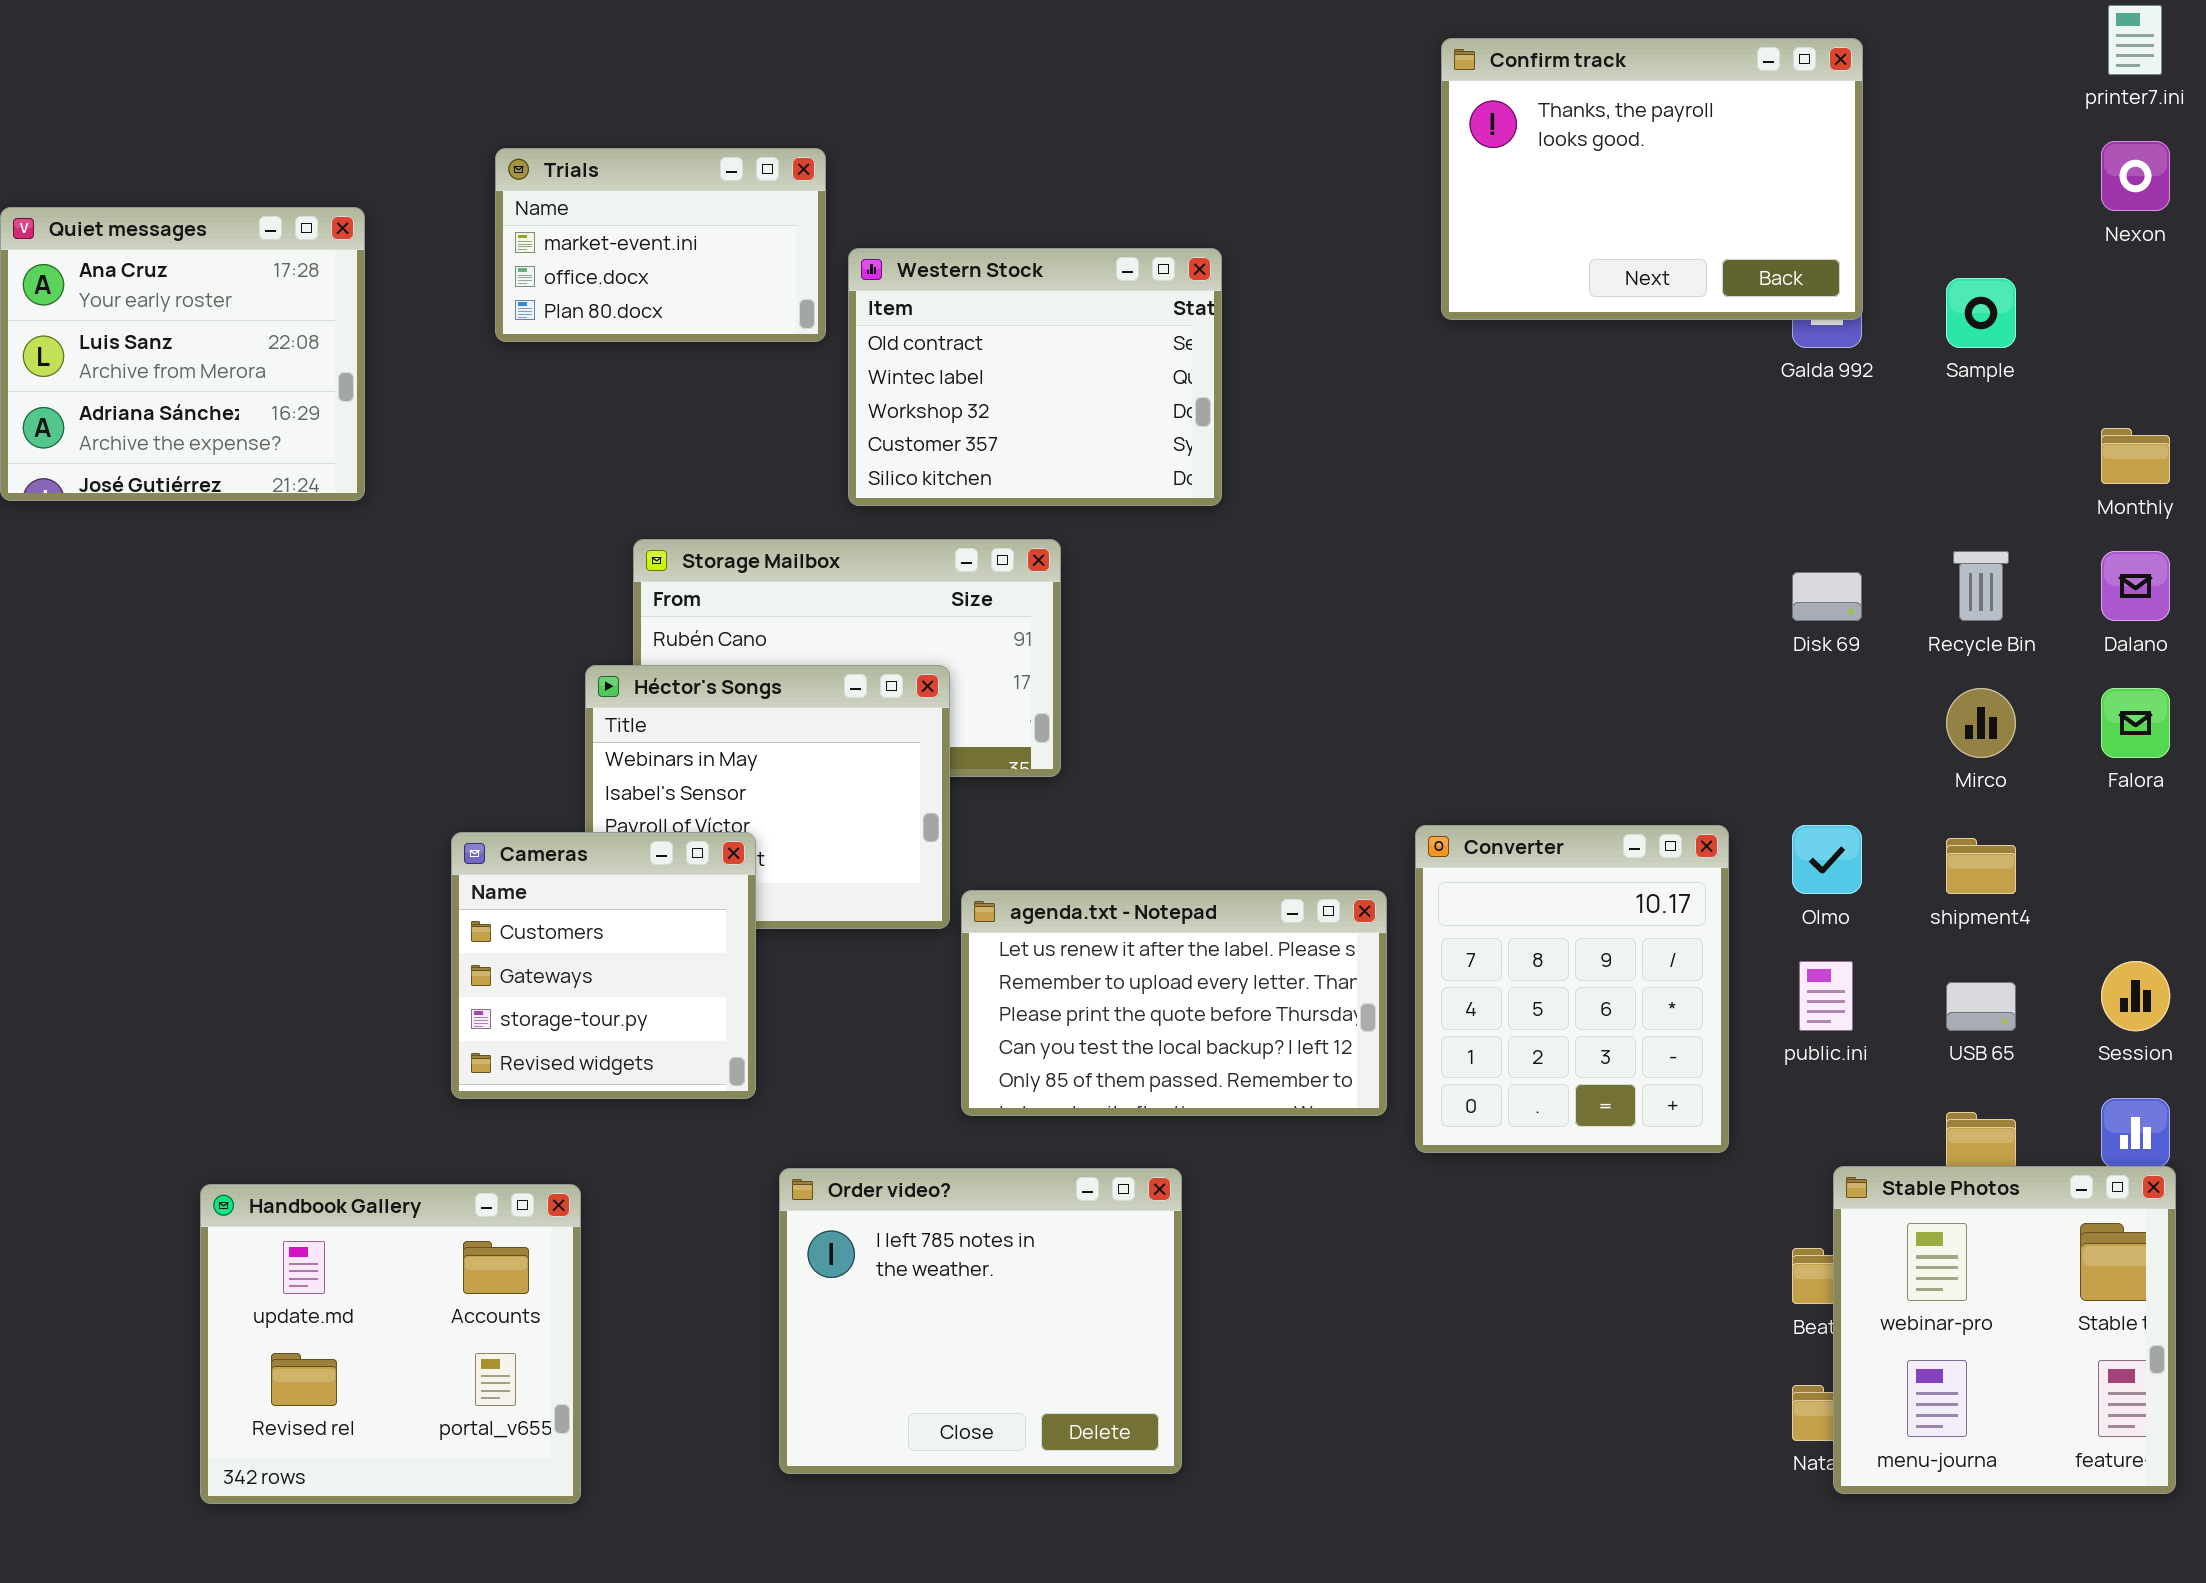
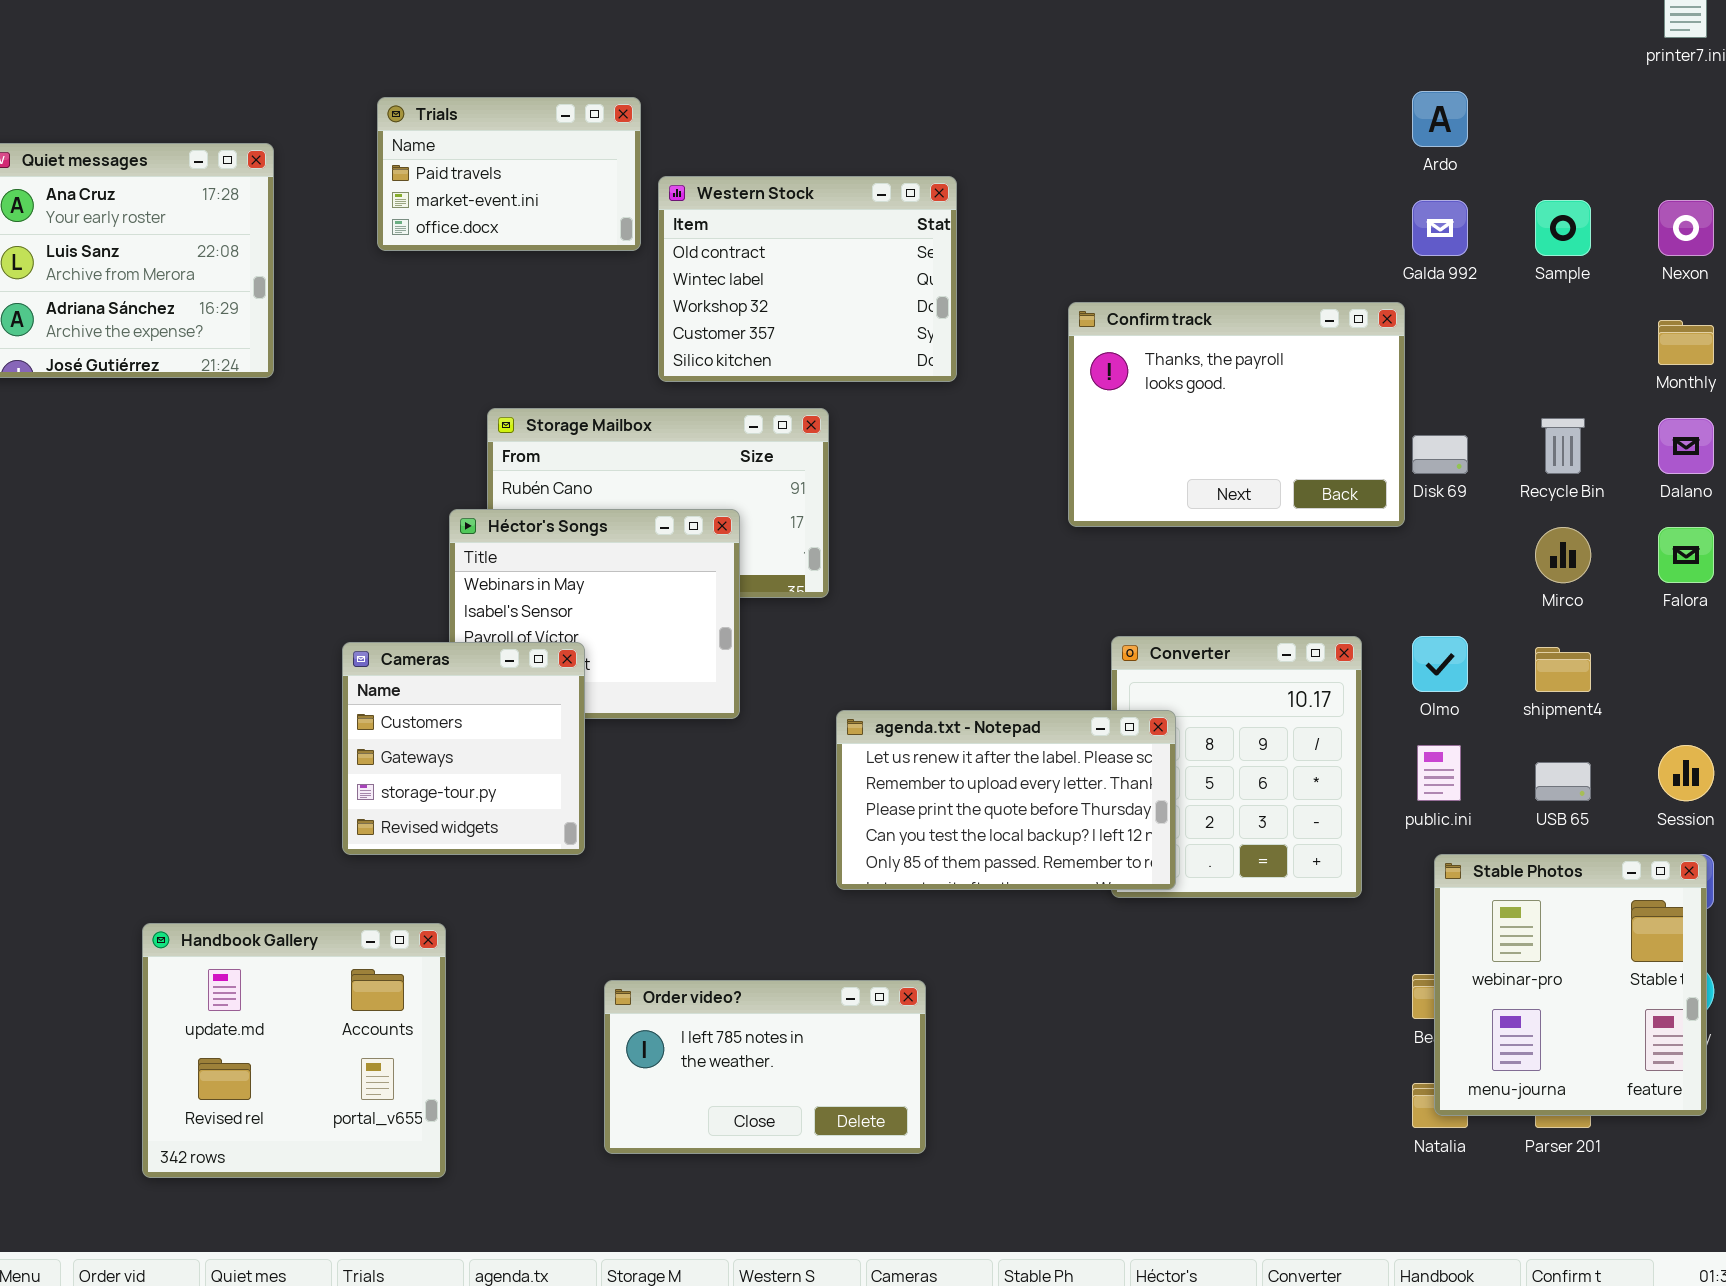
Confirm track: [1441,38,1863,320] -> [1068,302,1405,527], moved
Nexon: [2101,141,2170,211] -> [1658,200,1714,256], moved
Trials: [495,148,826,342] -> [377,97,641,251], scrolled up 1 row
agenda.txt - Notepad: [961,890,1387,1116] -> [836,710,1176,890], moved
Stable Photos: [1833,1166,2176,1494] -> [1434,854,1707,1116], moved
Order video?: [779,1168,1182,1474] -> [604,980,926,1154], resized

